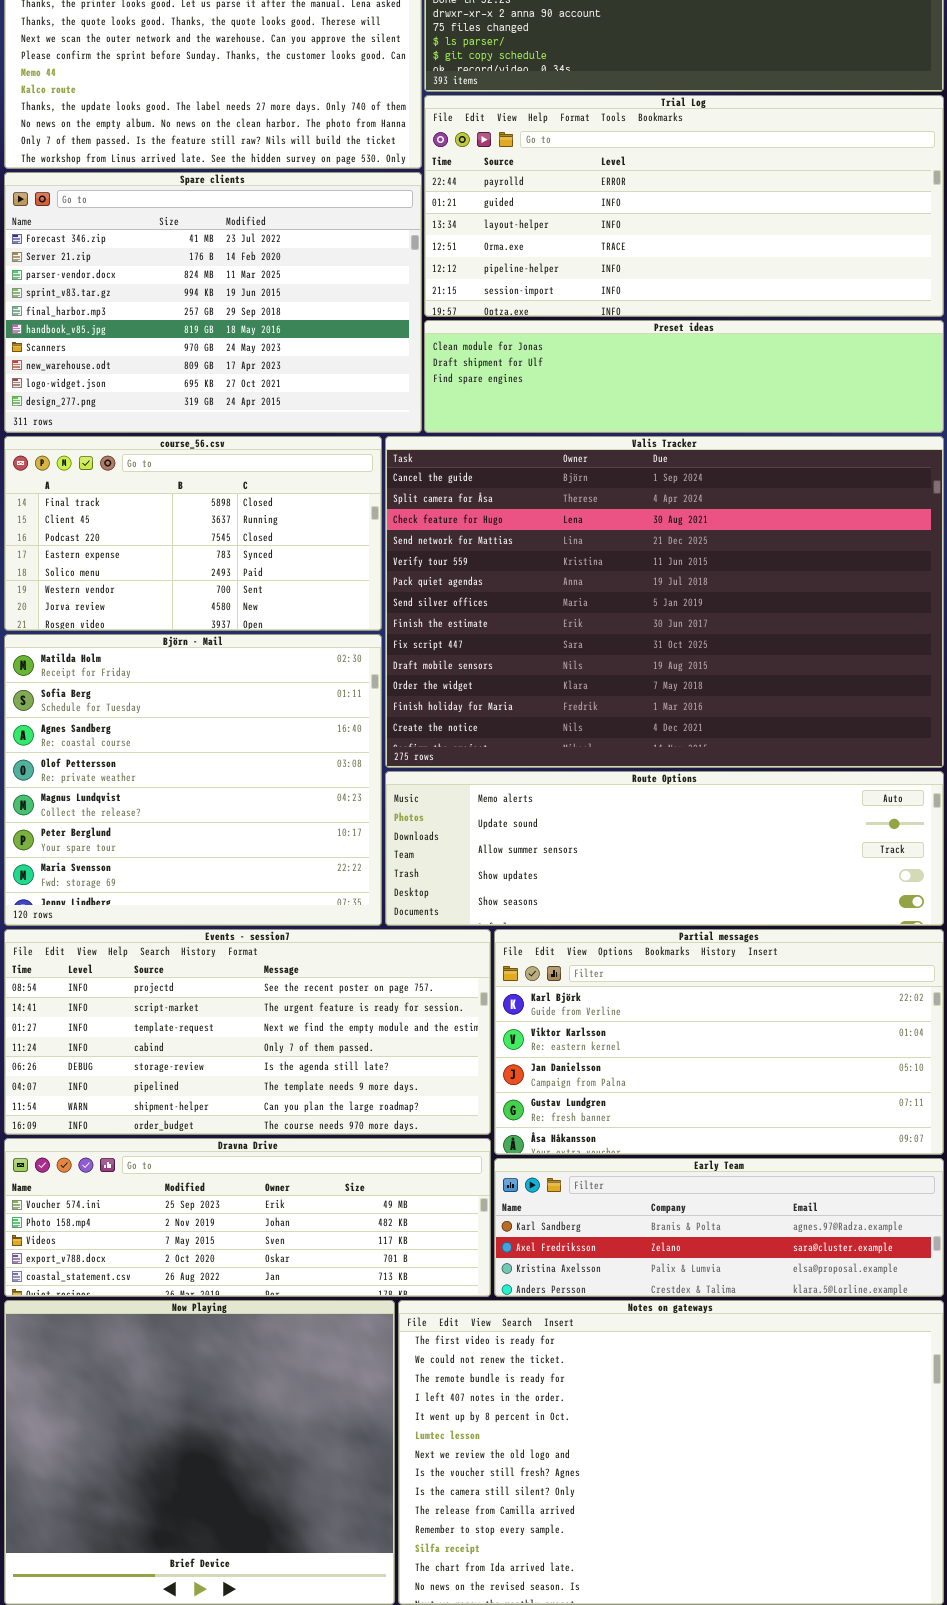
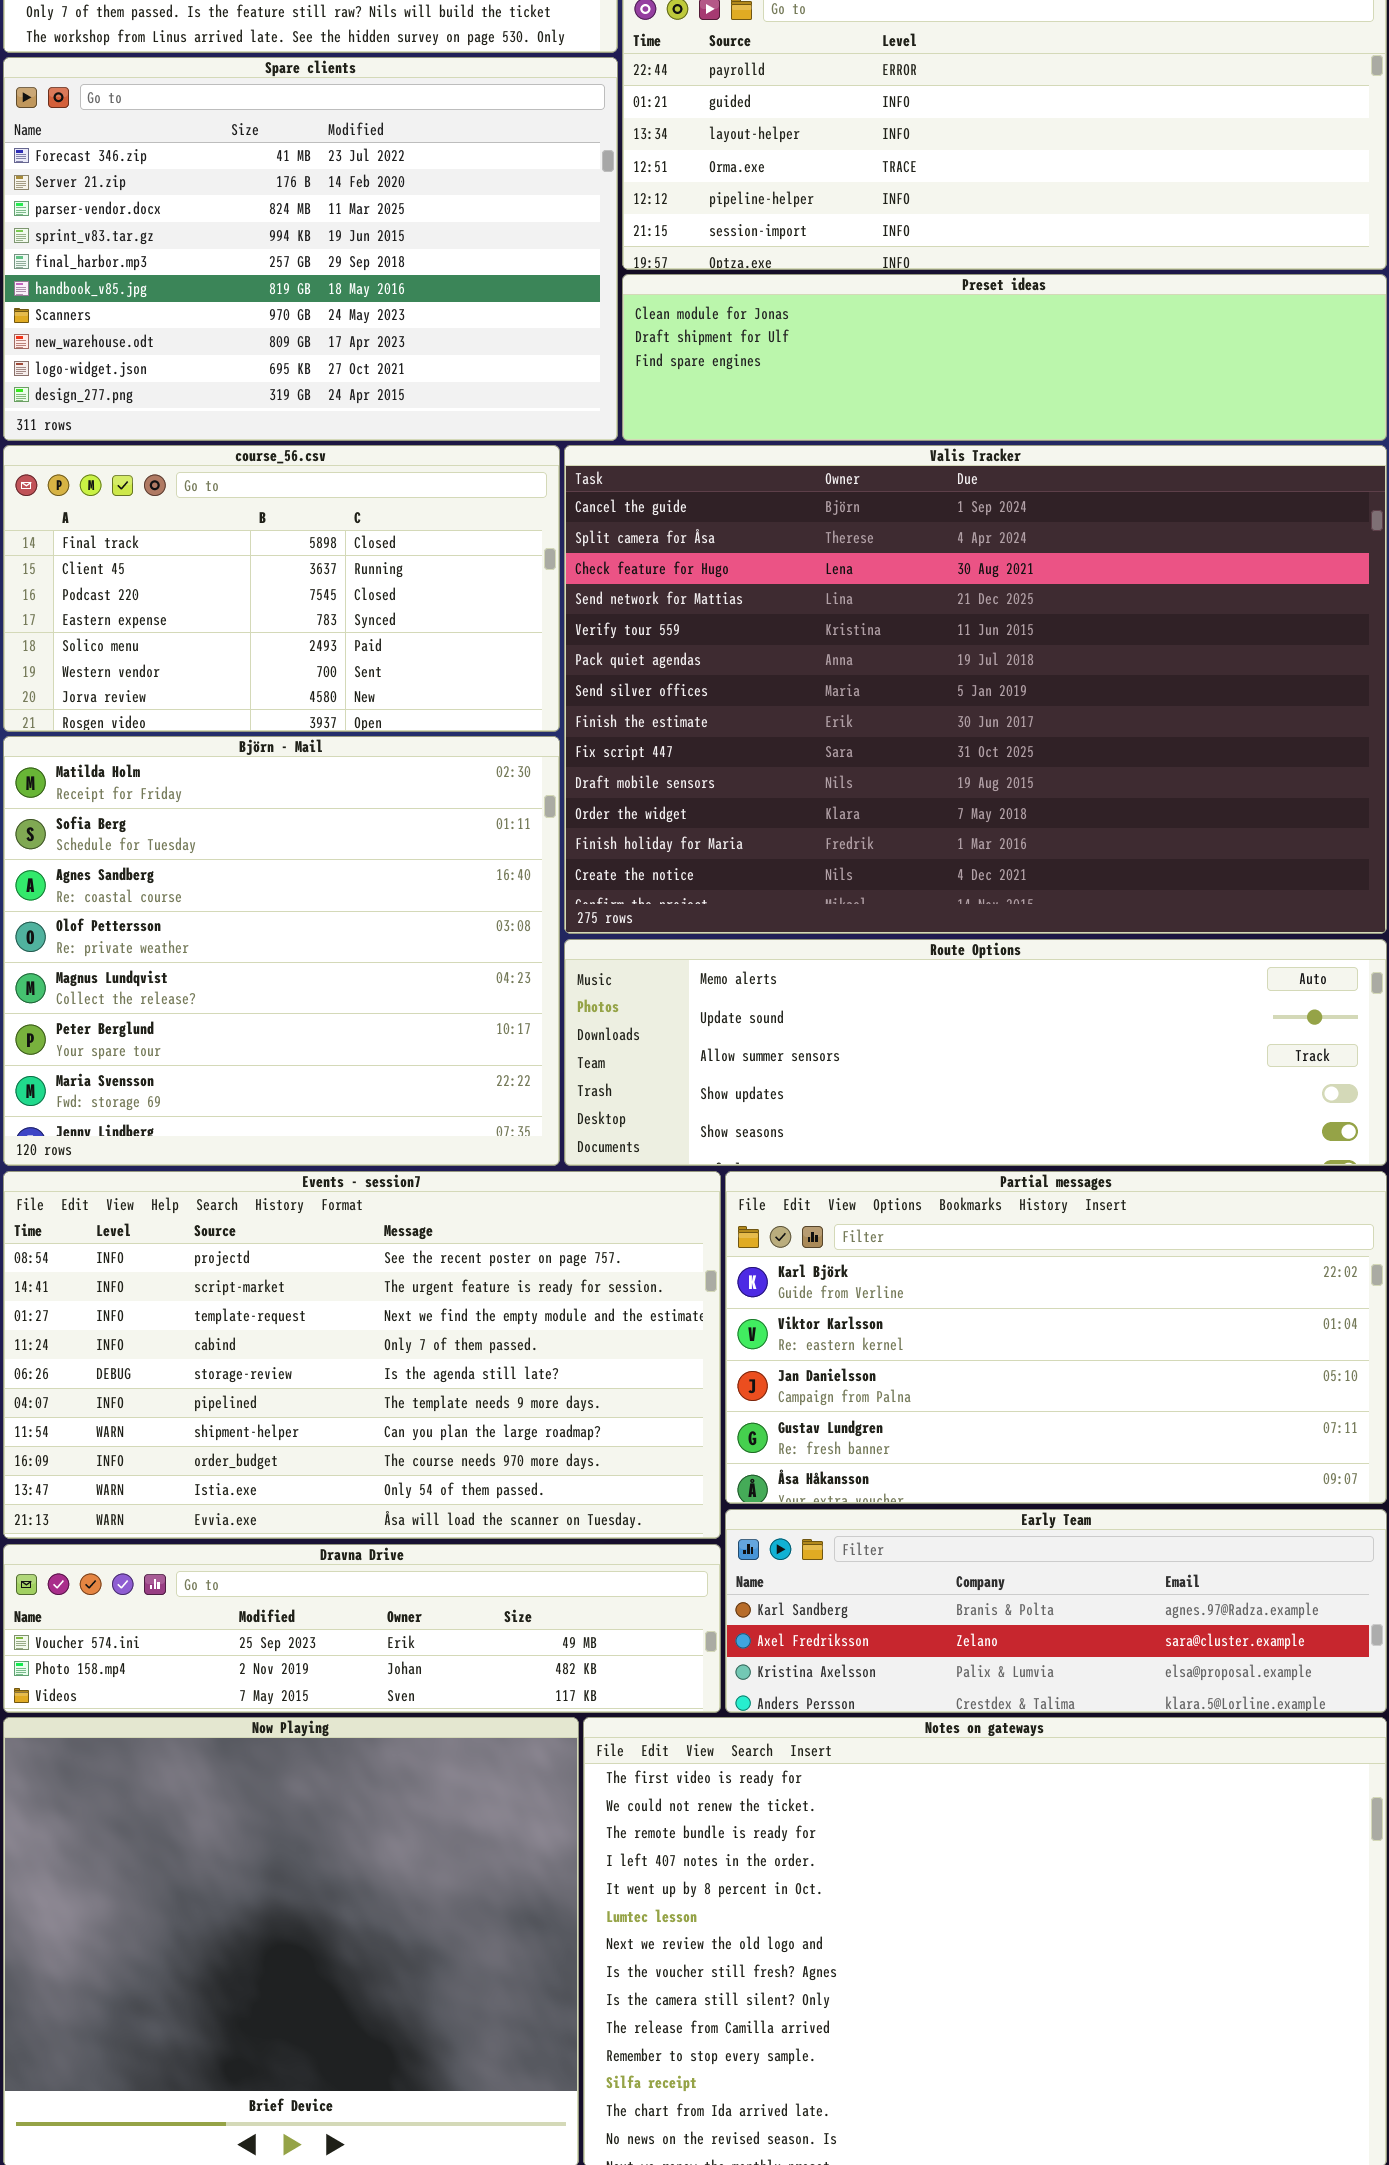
Events - session7: [4,929,491,1135] -> [3,1171,721,1539], resized
Dravna Drive: [4,1138,491,1297] -> [3,1544,721,1713], resized

